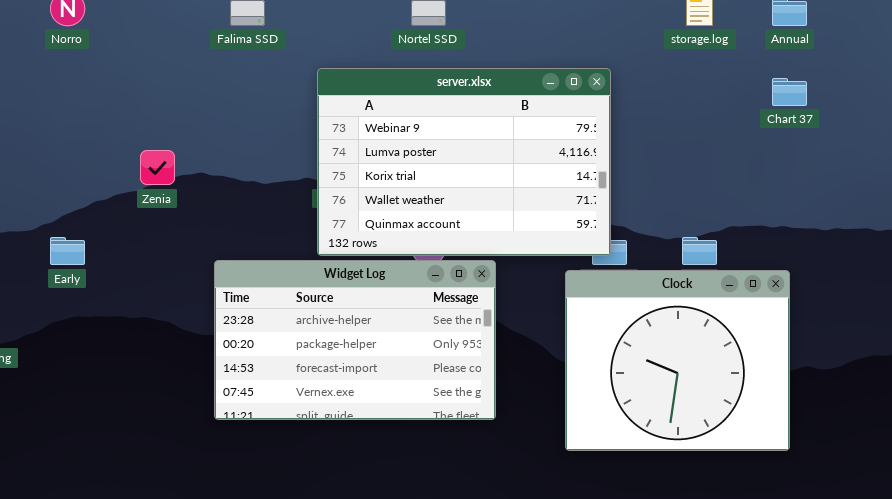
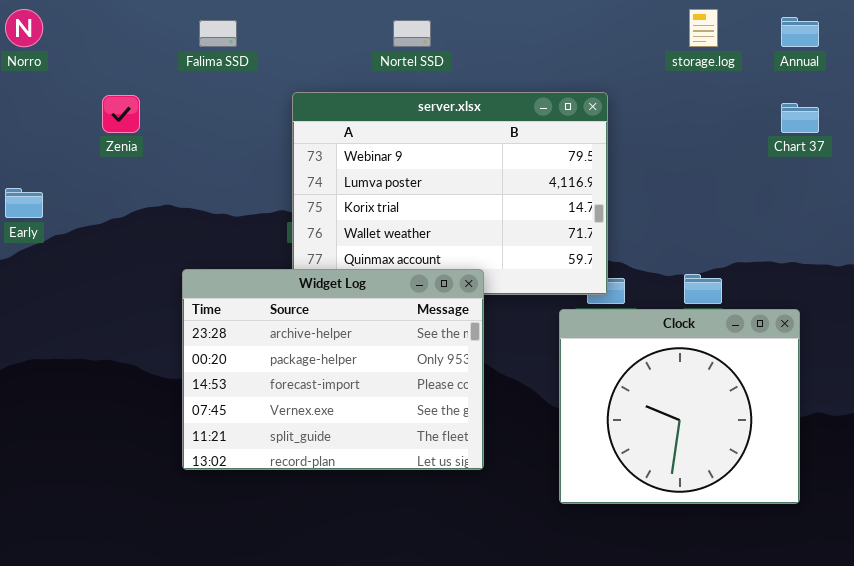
Zenia: [140,150,175,185] -> [102,95,140,133], moved
Early: [50,237,85,265] -> [5,188,43,218], moved
Widget Log: [214,260,496,420] -> [182,269,484,470], resized

